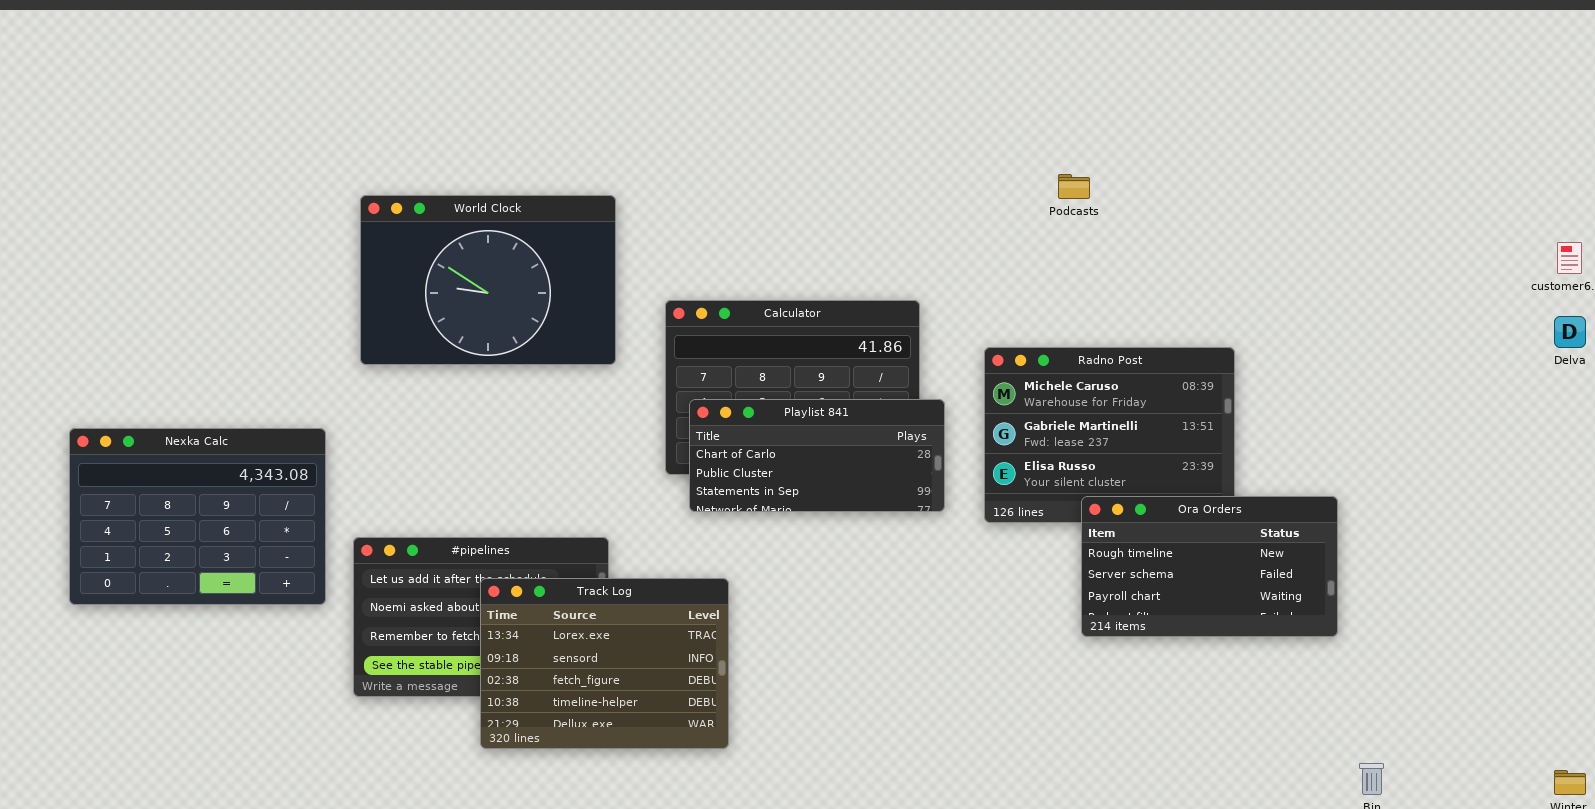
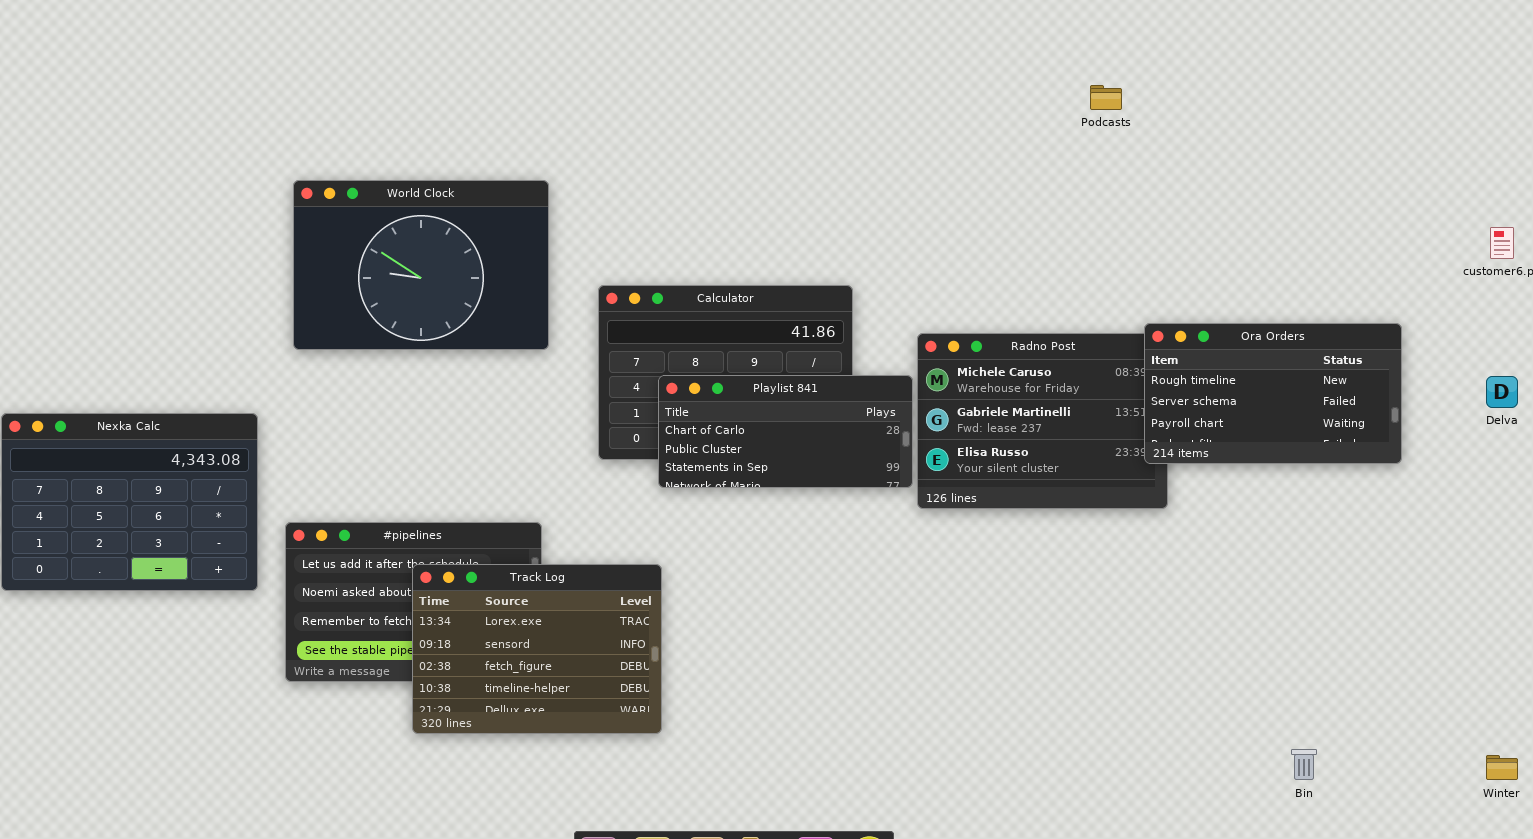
Podcasts: [1058,174,1090,199] -> [1090,85,1122,110], moved
Delva: [1554,316,1586,348] -> [1486,376,1518,408], moved
Playlist 841: [689,399,945,512] -> [658,375,913,488], moved
Ora Orders: [1081,496,1338,637] -> [1144,323,1402,464], moved

